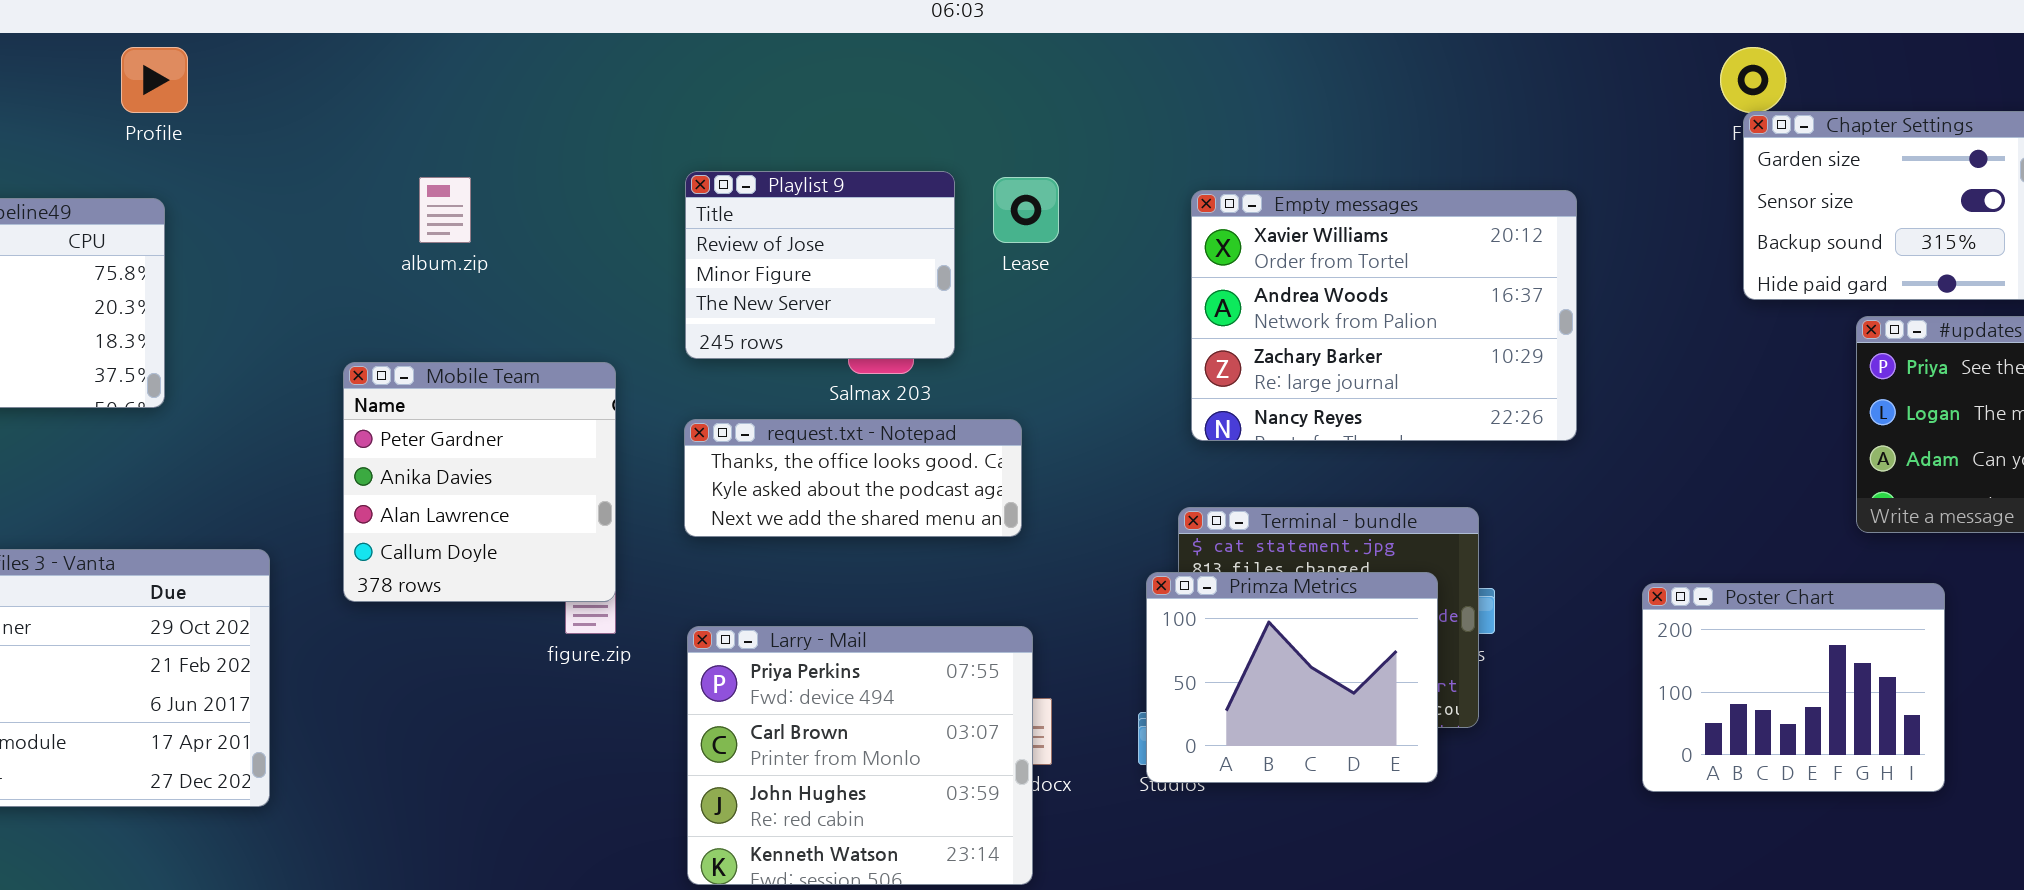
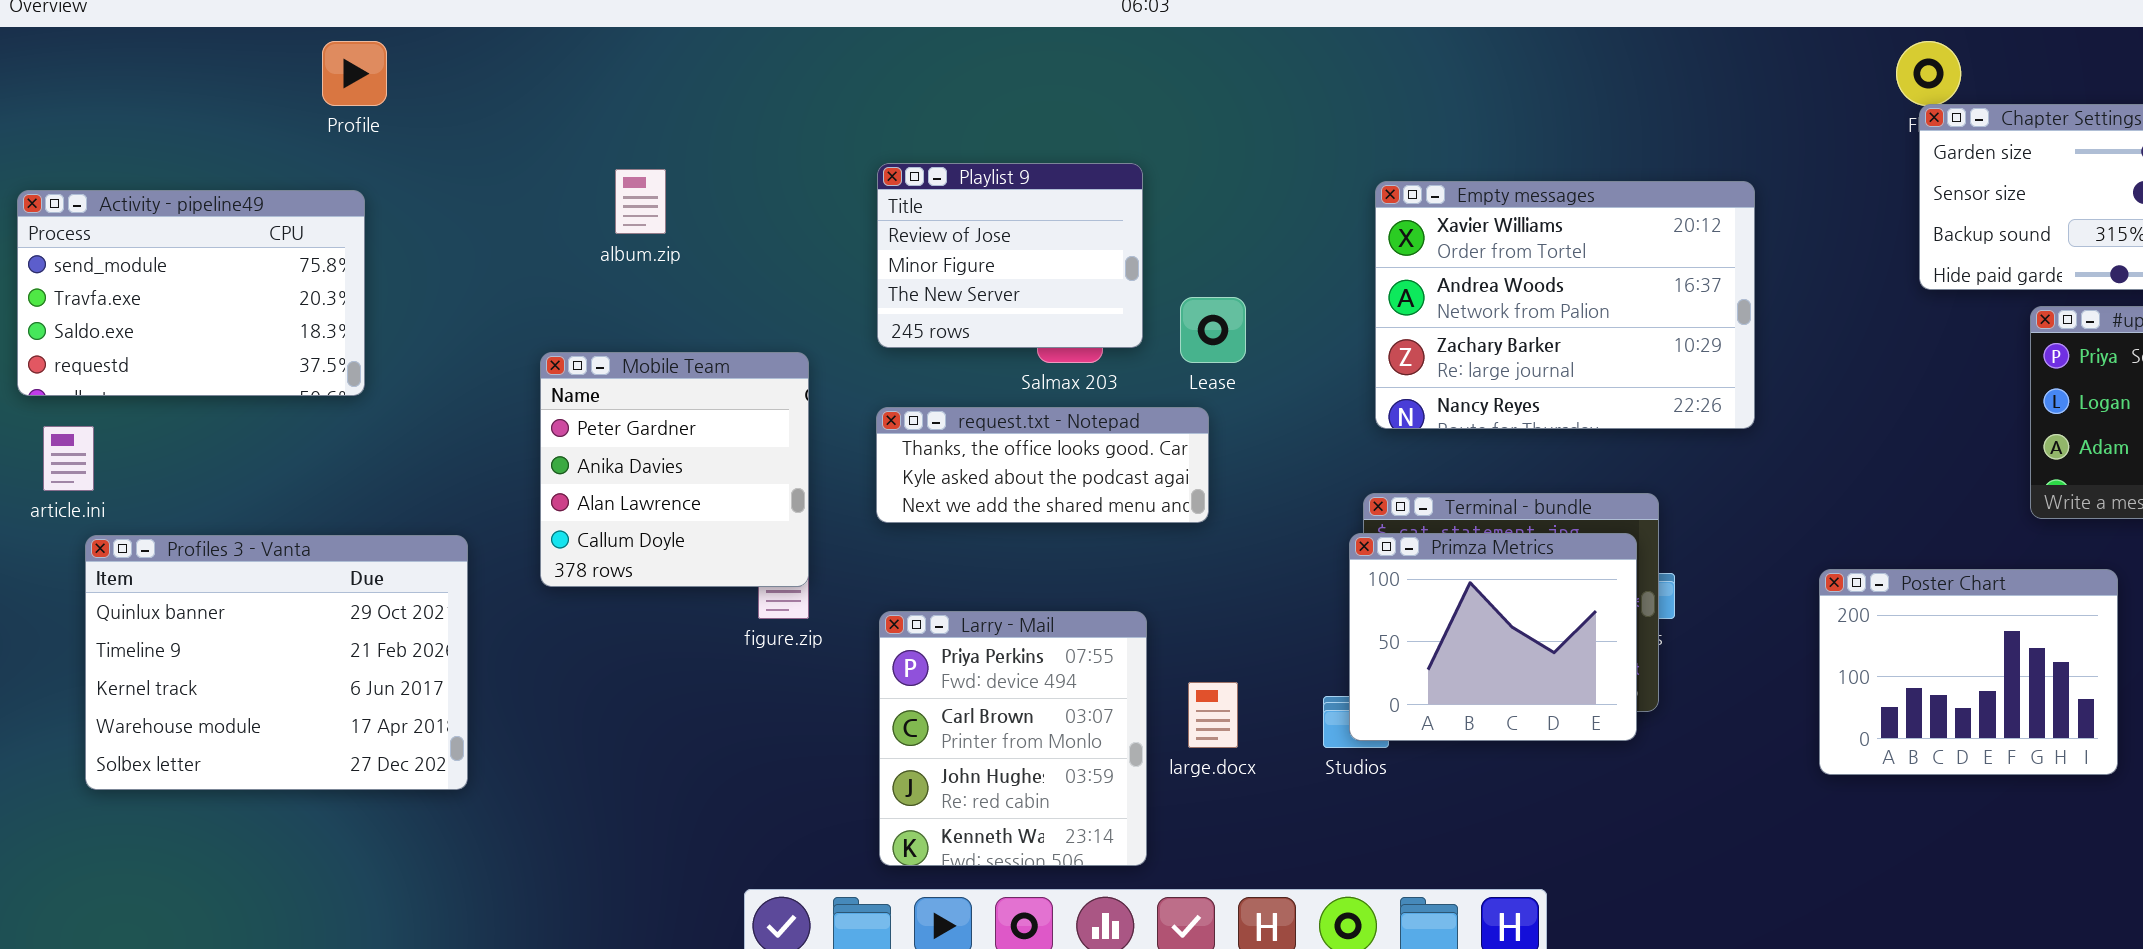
Lease: [993,177,1059,243] -> [1180,297,1246,363], moved
Primza Metrics: [1146,572,1438,783] -> [1349,533,1637,741], moved
Larry - Mail: [687,626,1033,885] -> [879,611,1147,866], resized

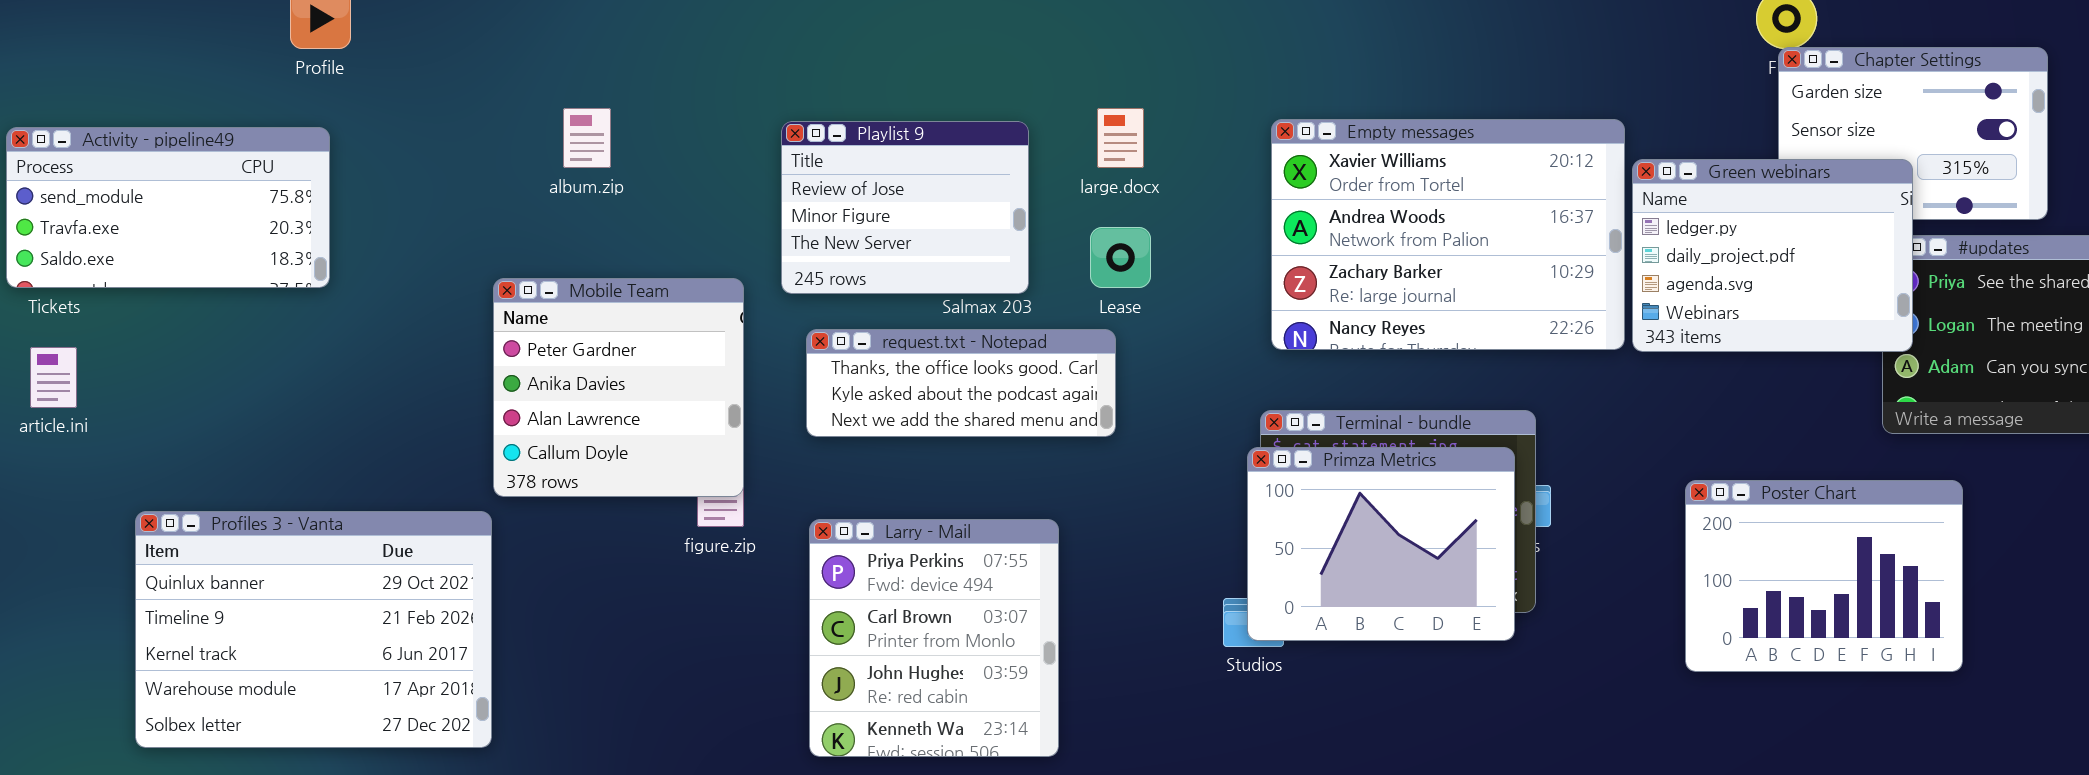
Playlist 9: [877,163,1143,348] -> [781,121,1029,294], moved
Activity - pipeline49: [17,190,365,396] -> [6,127,330,288], resized
Green webinars: none -> [1632,159,1913,352], opened
Profiles 3 - Vanta: [85,535,468,790] -> [135,511,492,748], moved
large.docx: [1188,682,1238,748] -> [1097,108,1144,168], moved

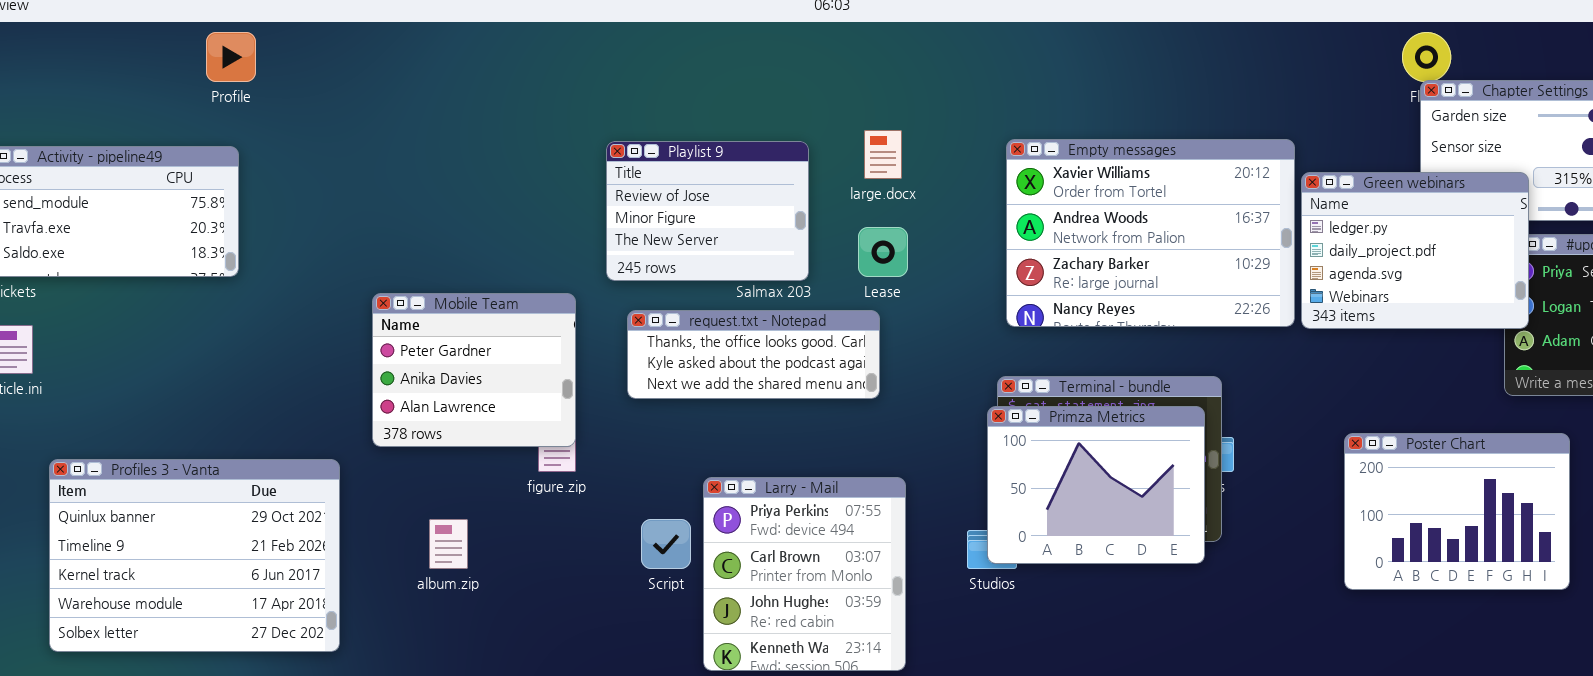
album.zip: [563,108,611,168] -> [429,519,468,569], moved
Mobile Team: [493,278,744,497] -> [372,293,576,447], resized
Profiles 3 - Vanta: [135,511,492,748] -> [49,459,340,652], moved
Larry - Mail: [809,519,1059,757] -> [703,477,906,671], moved

